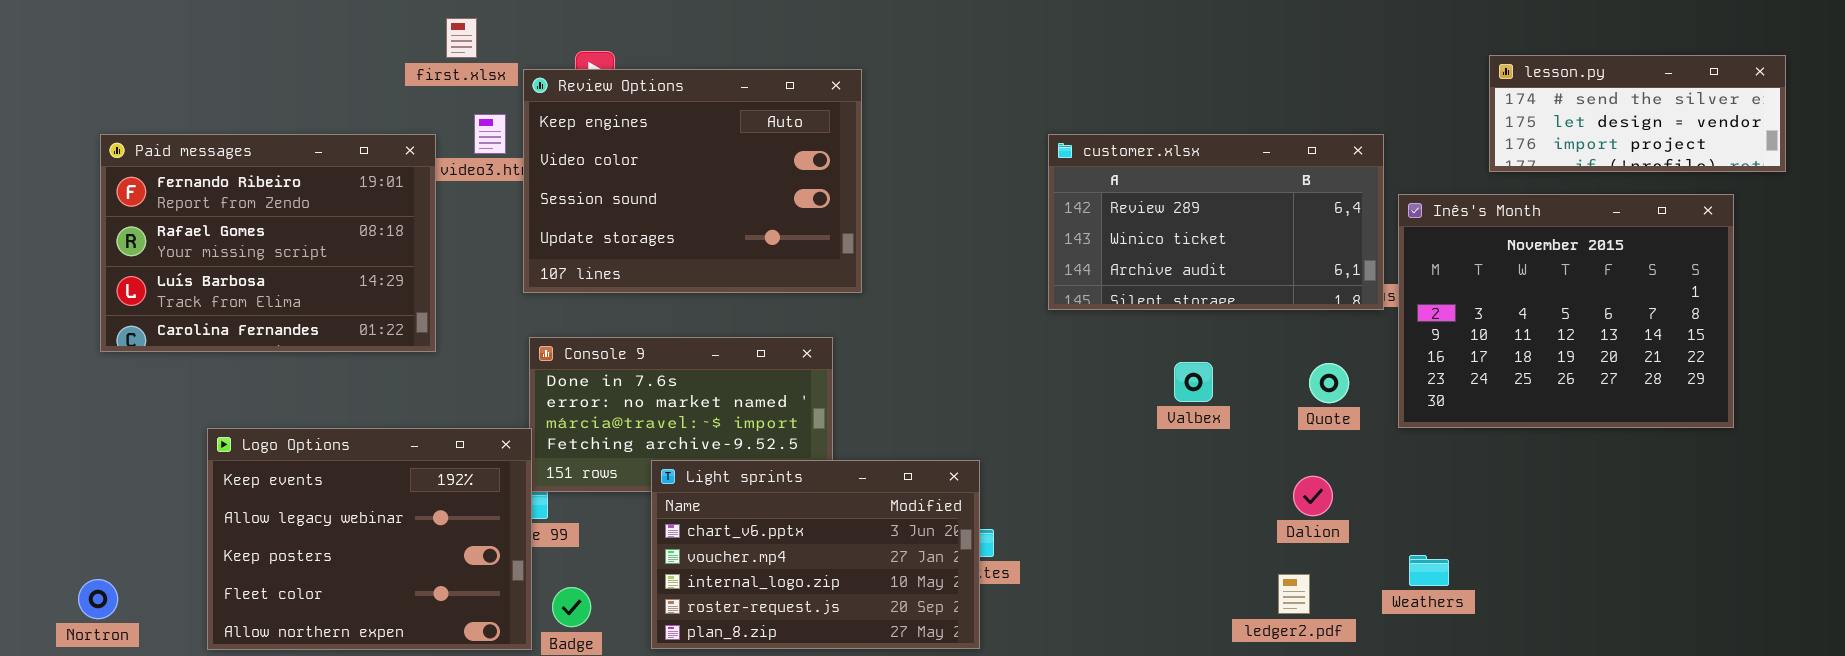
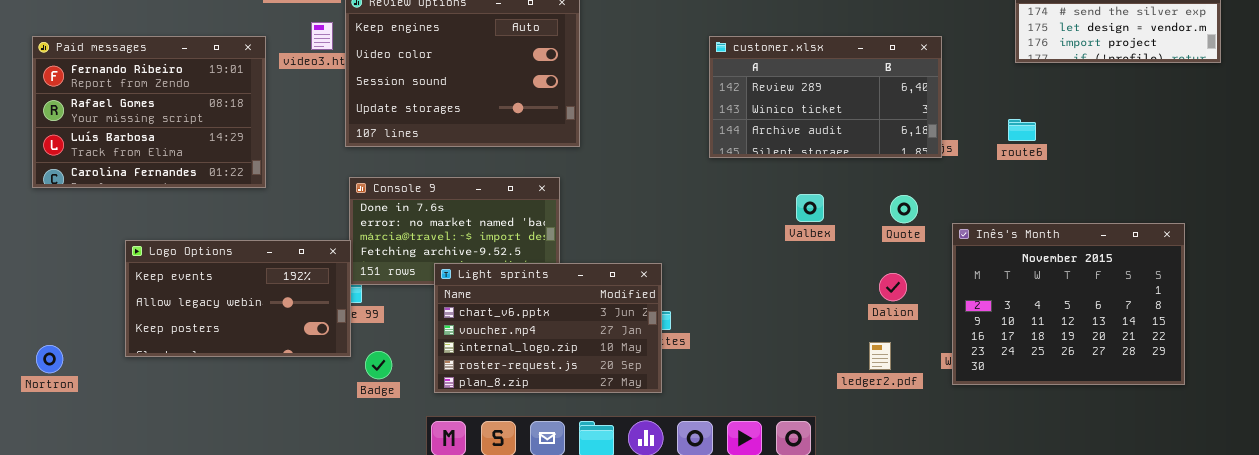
Paid messages: [100,134,436,352] -> [32,36,266,188], moved
Inês's Month: [1398,194,1734,428] -> [952,223,1185,385], moved
Logo Options: [207,428,532,650] -> [125,240,351,357], resized

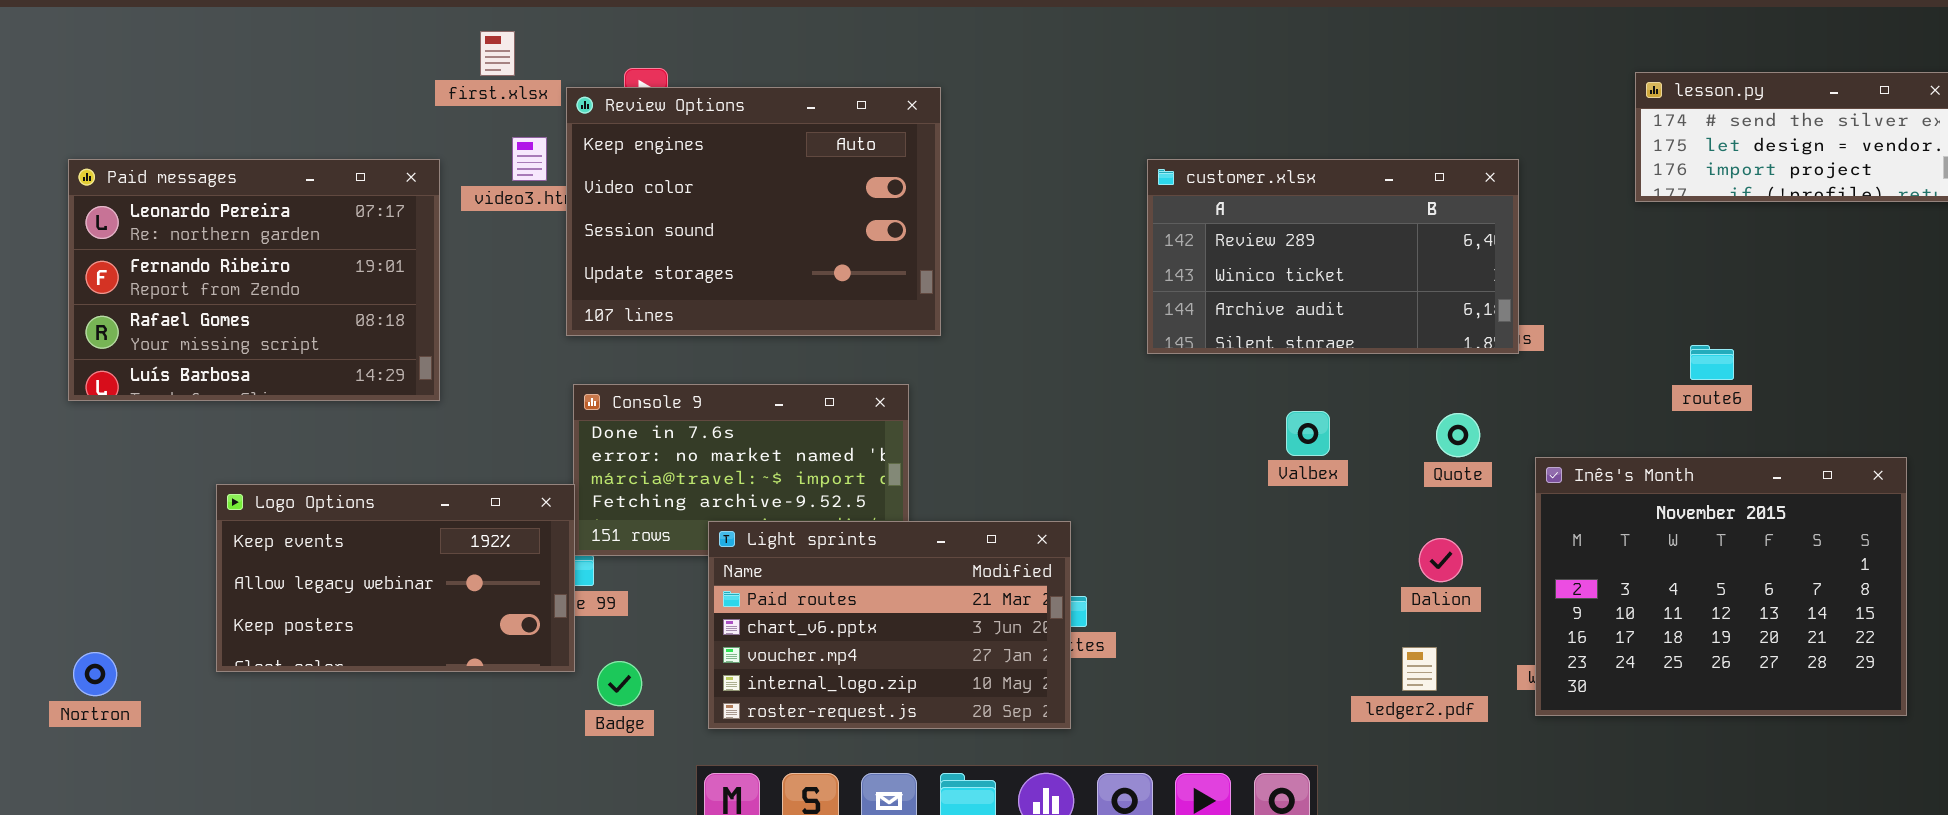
Paid messages: [32,36,266,188] -> [68,159,440,401], scrolled up 1 row
route6: [1008,119,1036,141] -> [1690,345,1734,380], moved
Light sprints: [434,263,662,393] -> [708,521,1071,729], scrolled up 1 row

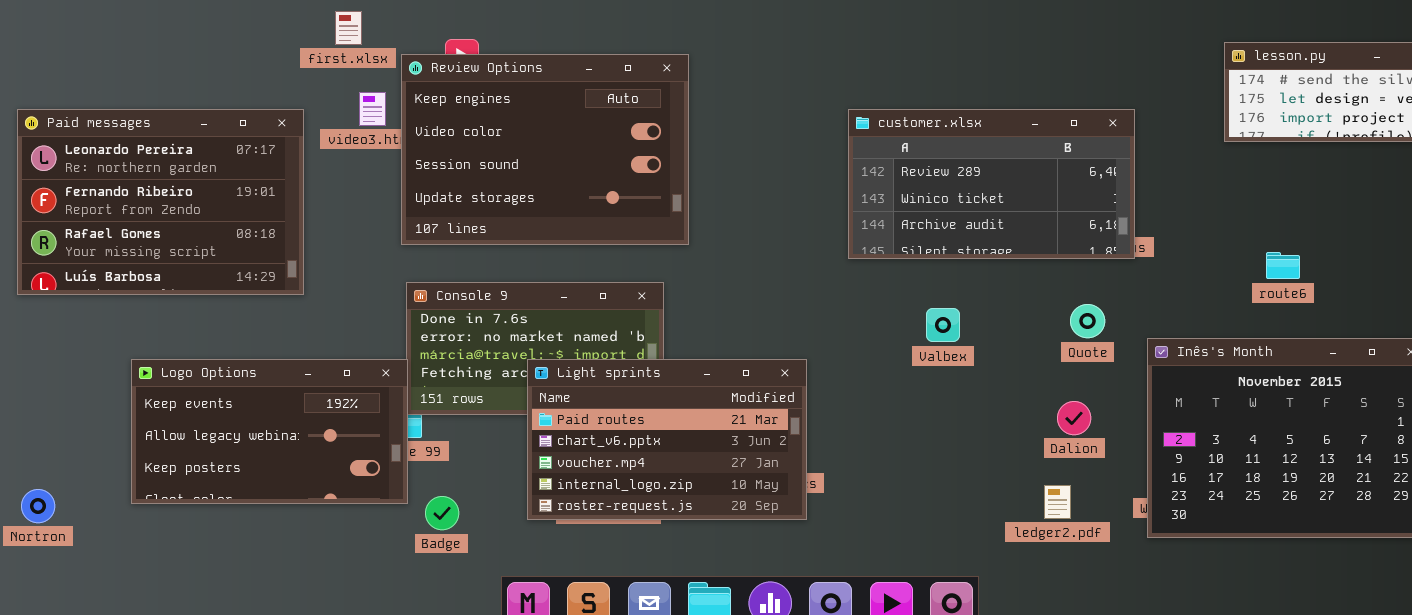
Valbex: [1286,411,1330,456] -> [926,308,960,342], moved
Light sprints: [708,521,1071,729] -> [527,359,807,520], moved

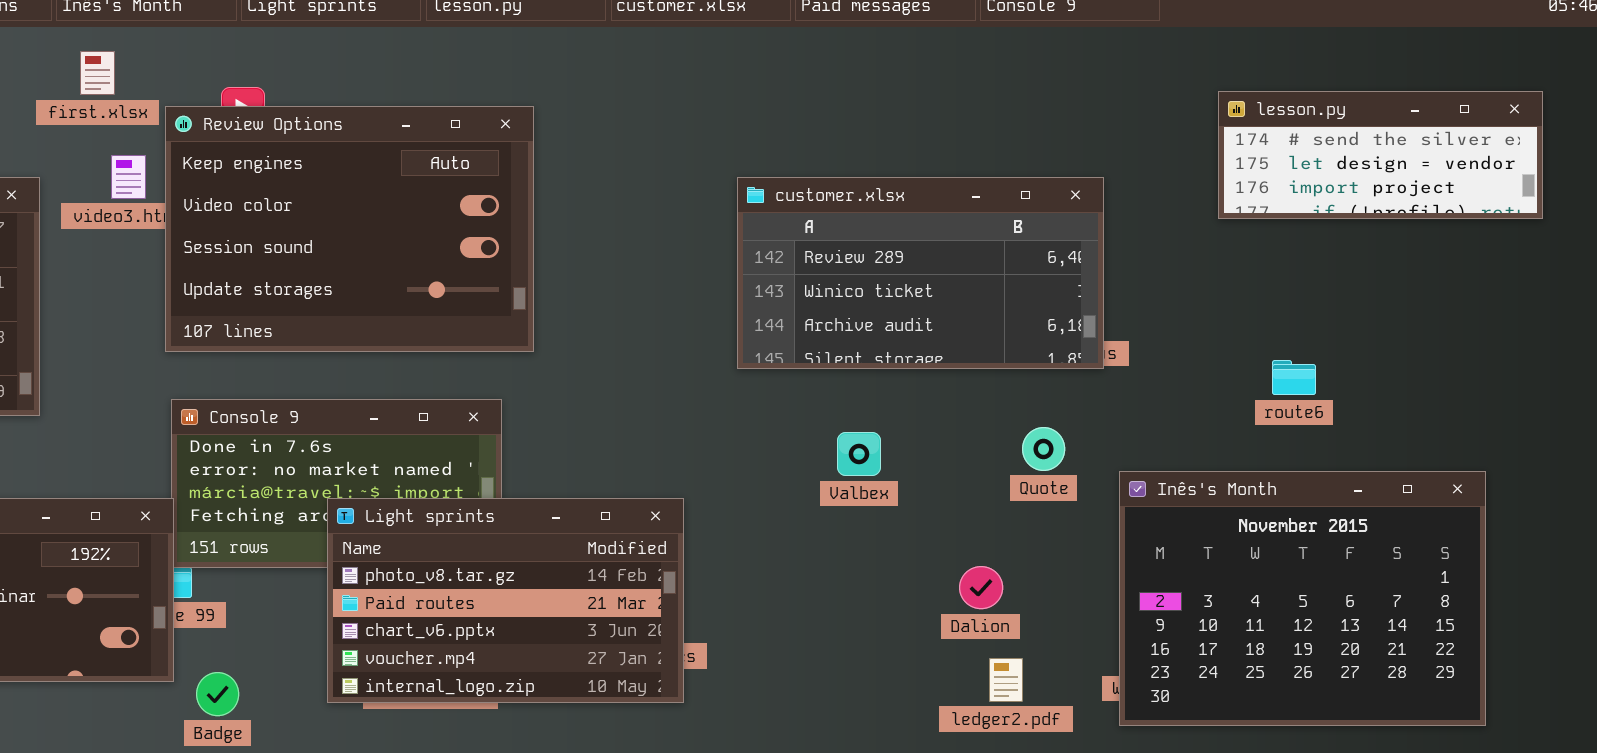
Light sprints: [527,359,807,520] -> [327,498,684,703], scrolled up 1 row
Dalion: [1057,401,1091,435] -> [959,566,1003,609], moved

